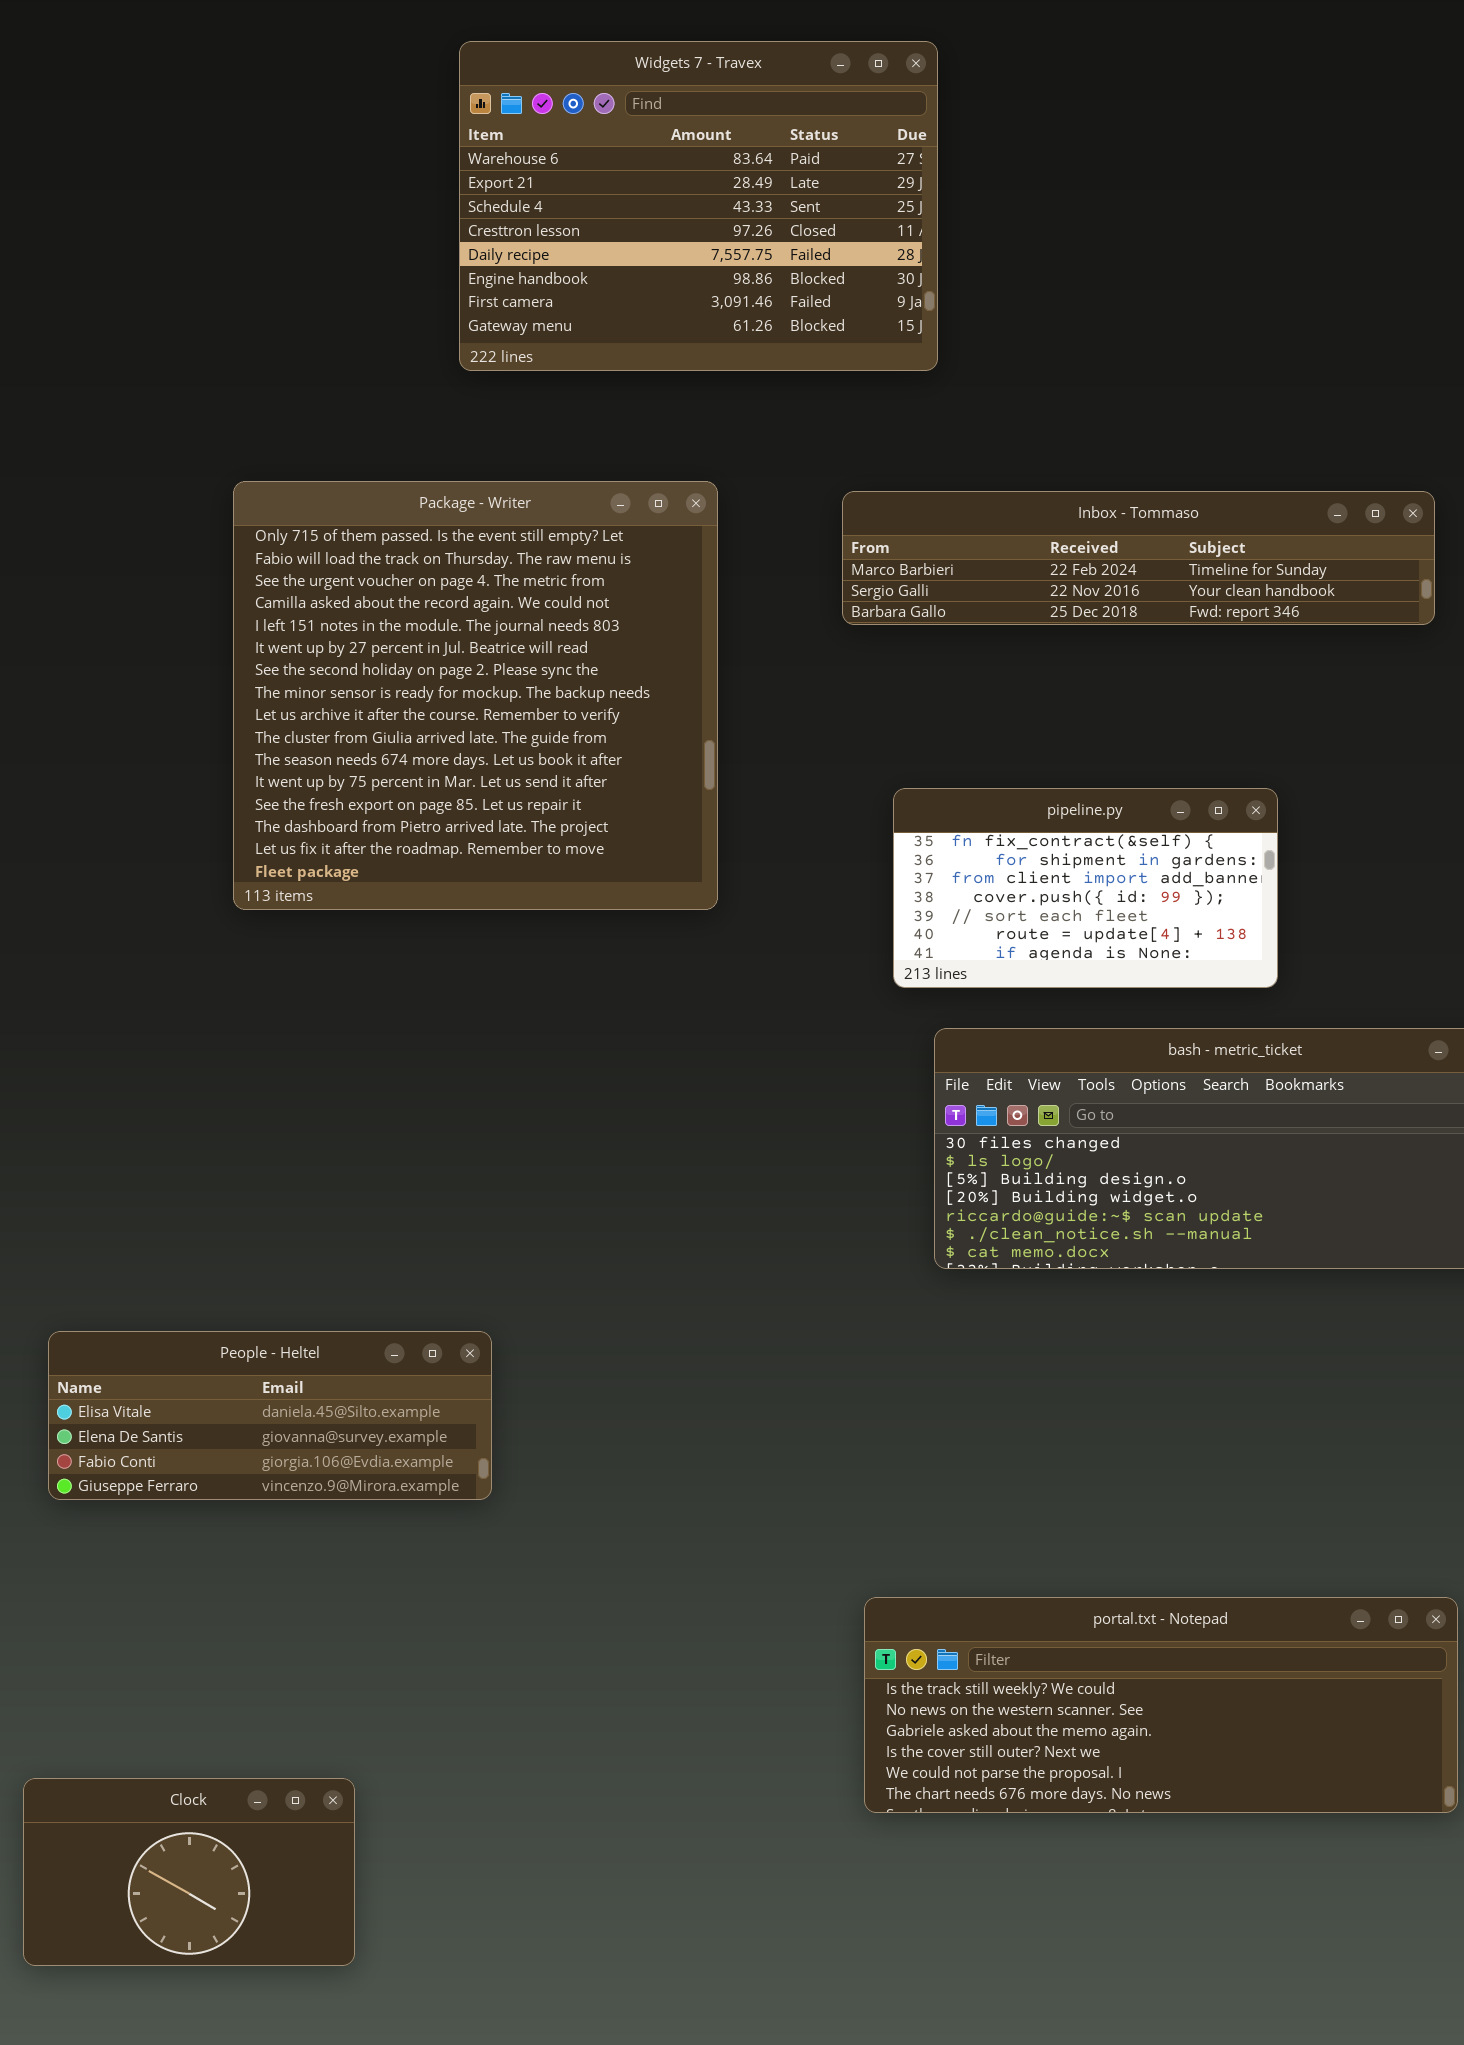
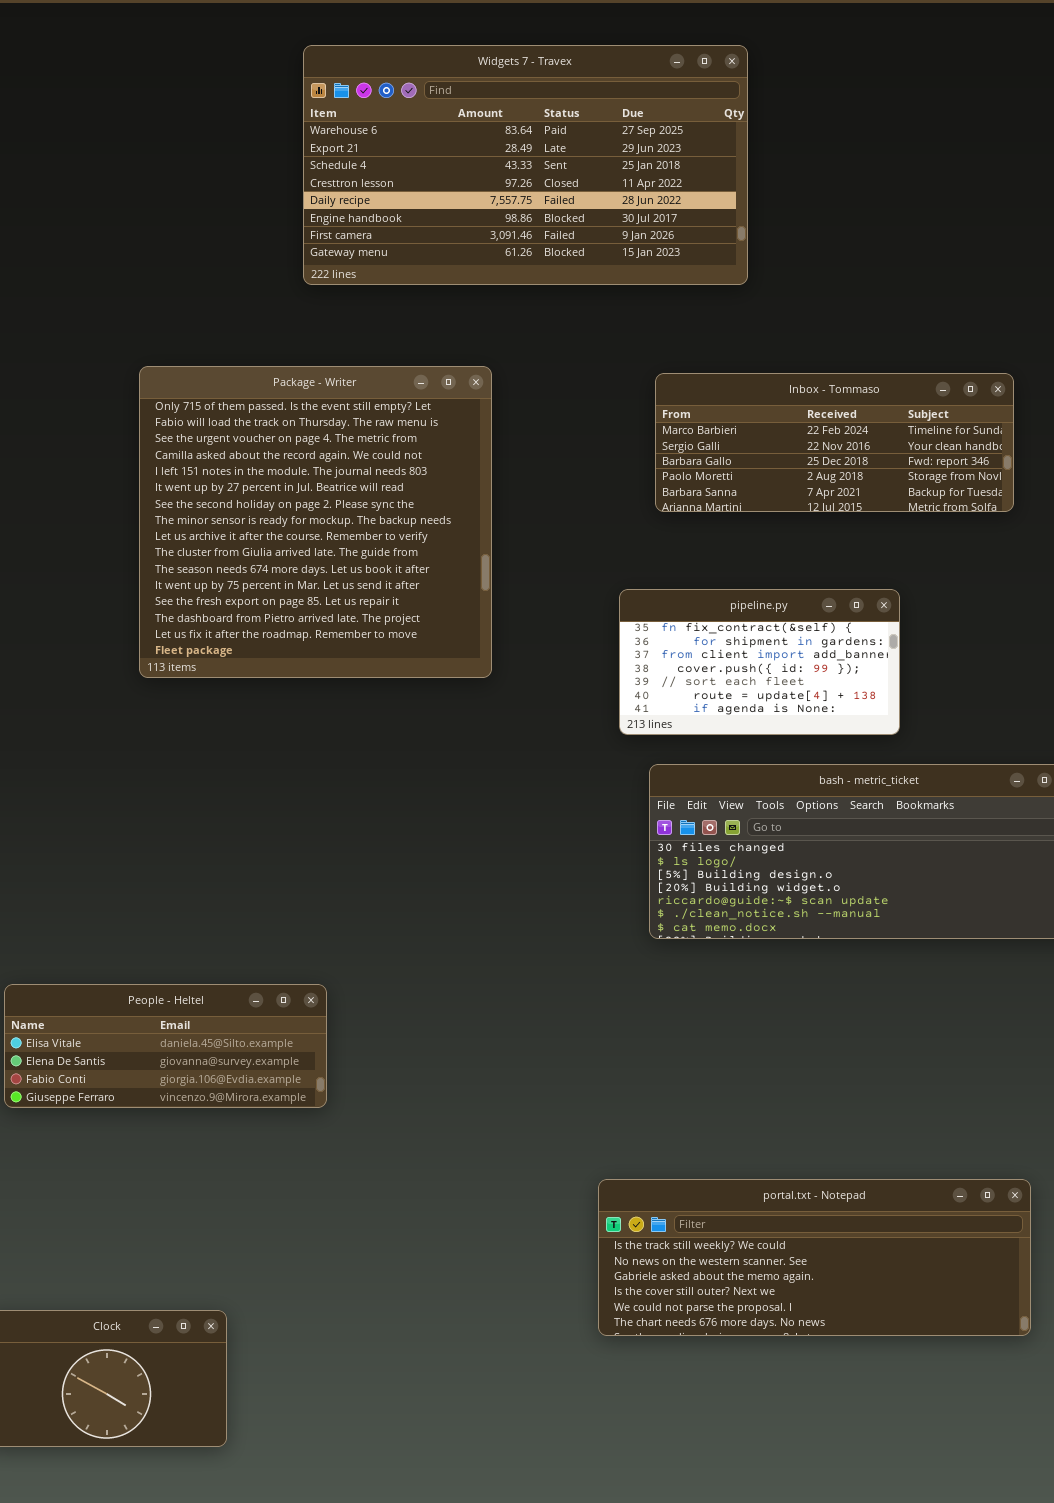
Widgets 7 - Travex: [459,41,938,371] -> [303,45,748,285], resized
Inbox - Tommaso: [842,491,1435,625] -> [655,373,1014,512], resized

